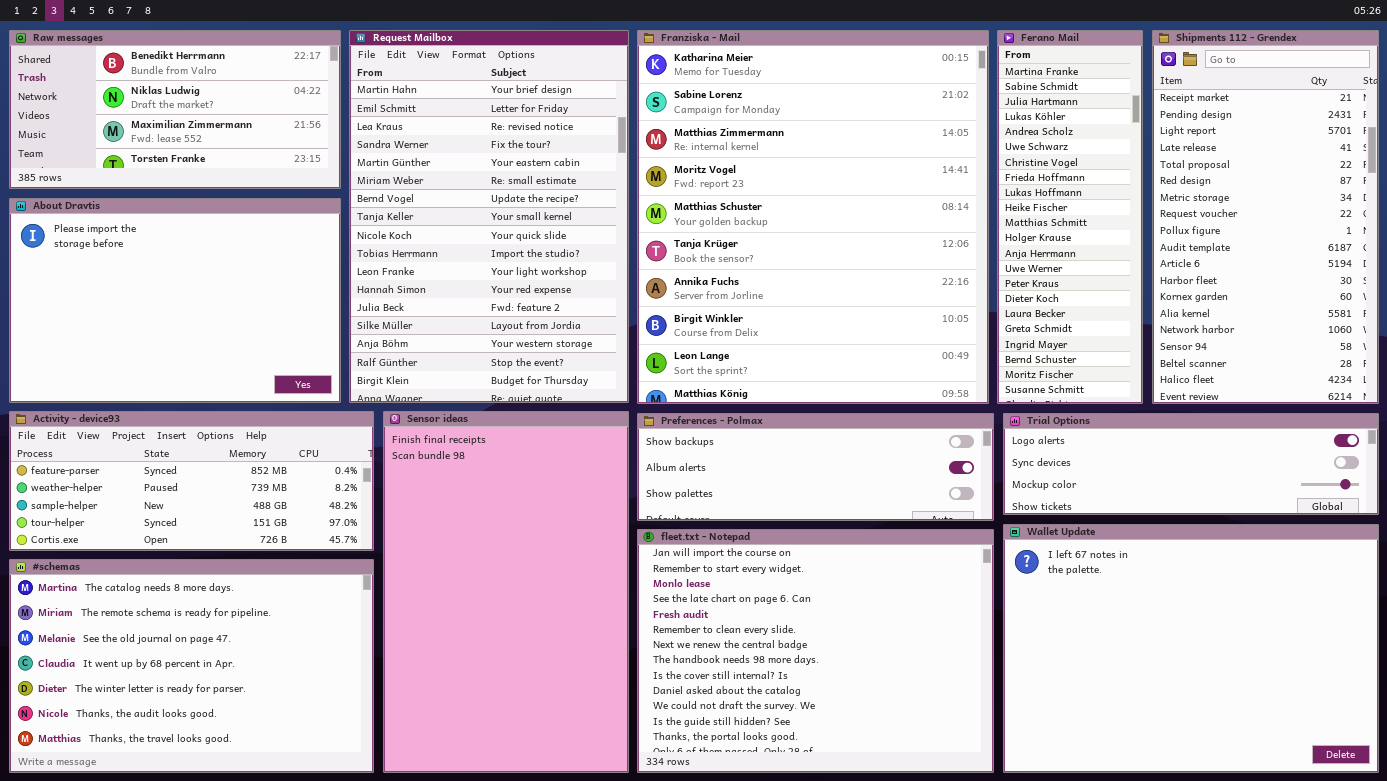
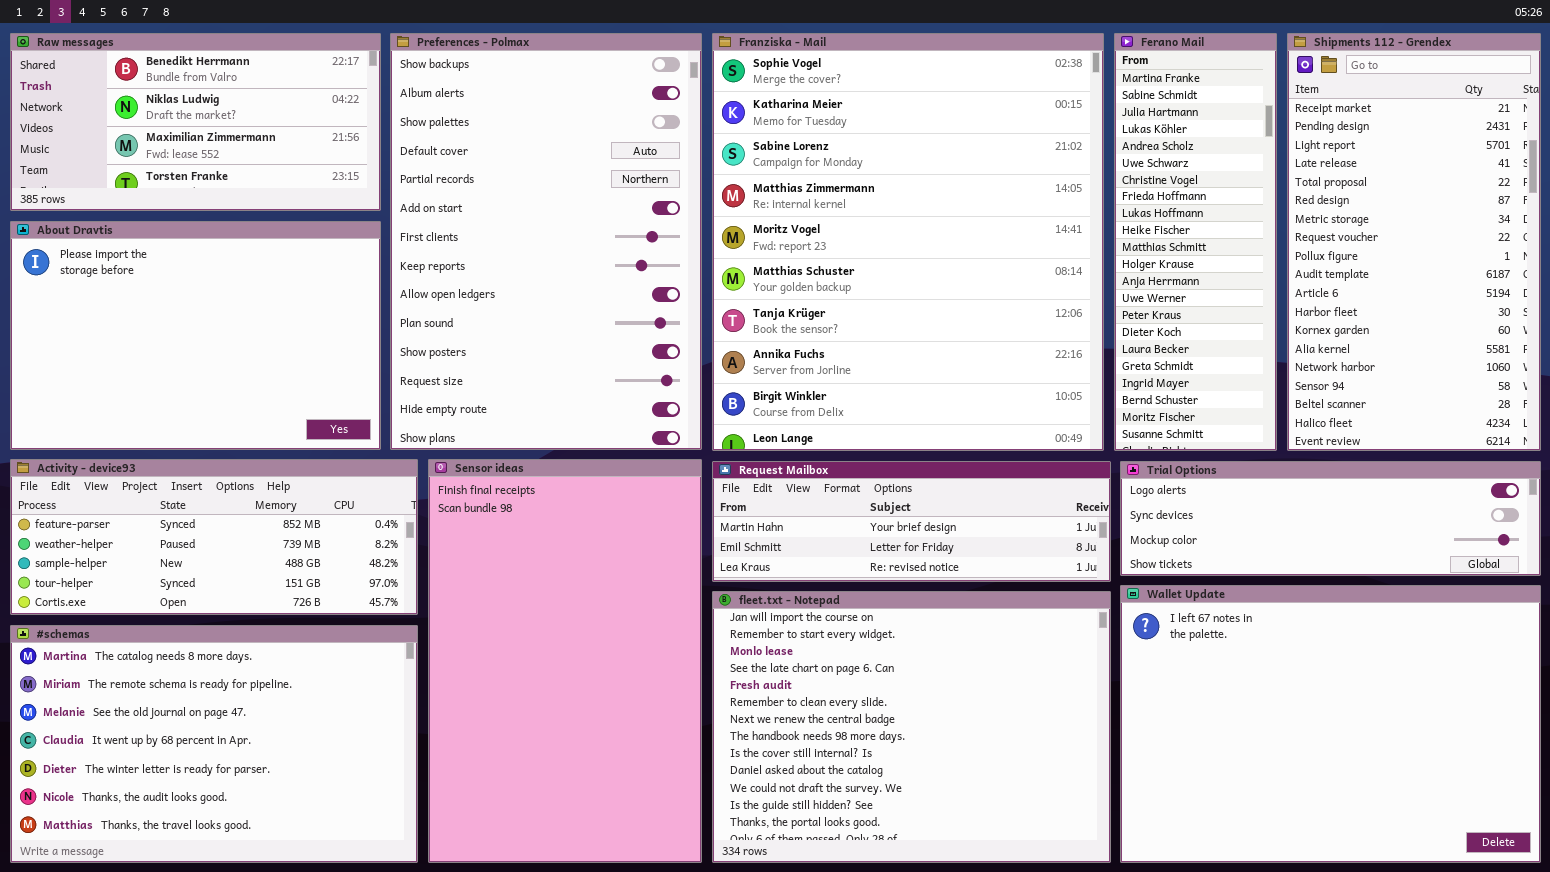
Request Mailbox: [349,30,629,403] -> [712,461,1111,582], moved, resized
Franziska - Mail: [637,30,989,404] -> [712,33,1104,451], scrolled up 1 row
Preferences - Polmax: [637,413,994,521] -> [390,33,702,450], moved, resized

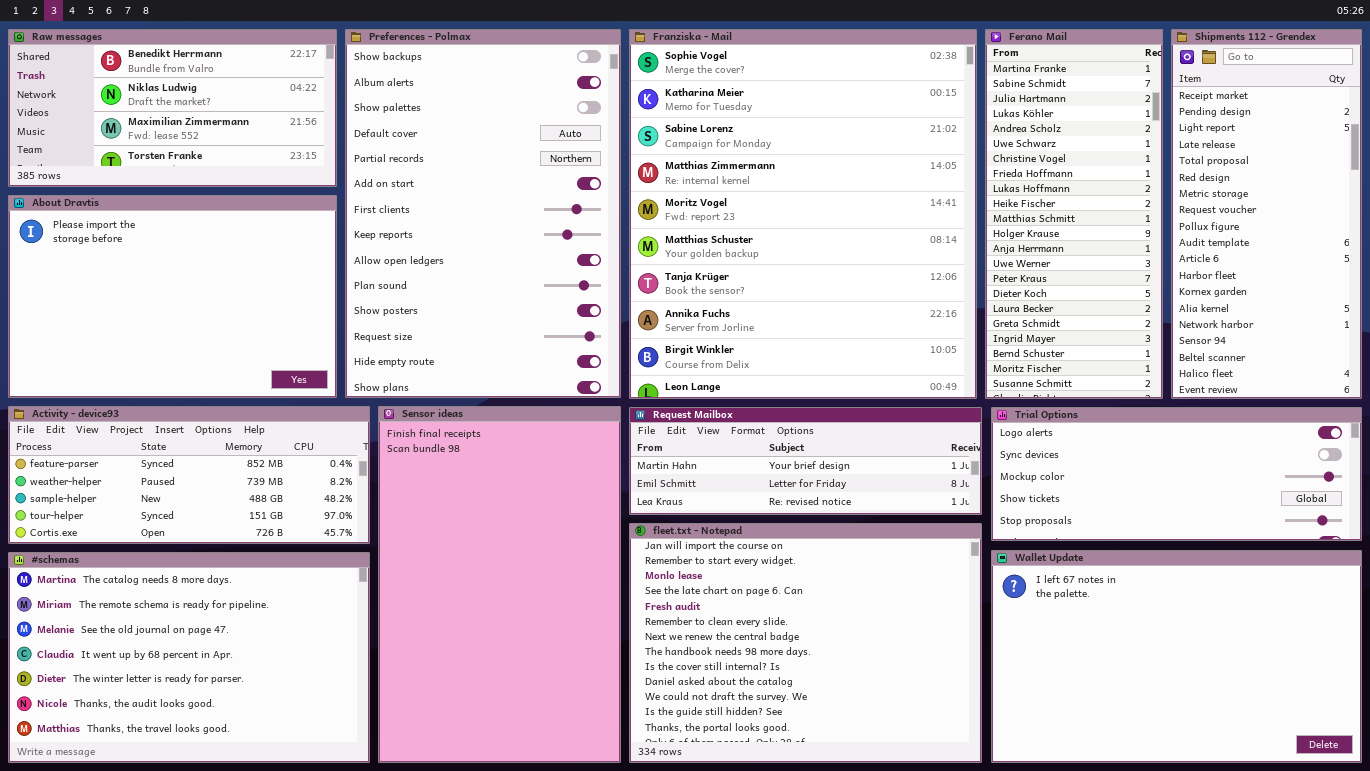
Ferano Mail: [1114,33,1277,451] -> [985,29,1163,399], resized
Shipments 112 - Grendex: [1287,33,1541,451] -> [1171,29,1362,399], resized
Trial Options: [1120,461,1541,576] -> [991,407,1362,541], resized
Wallet Update: [1120,585,1541,863] -> [991,550,1362,763], resized

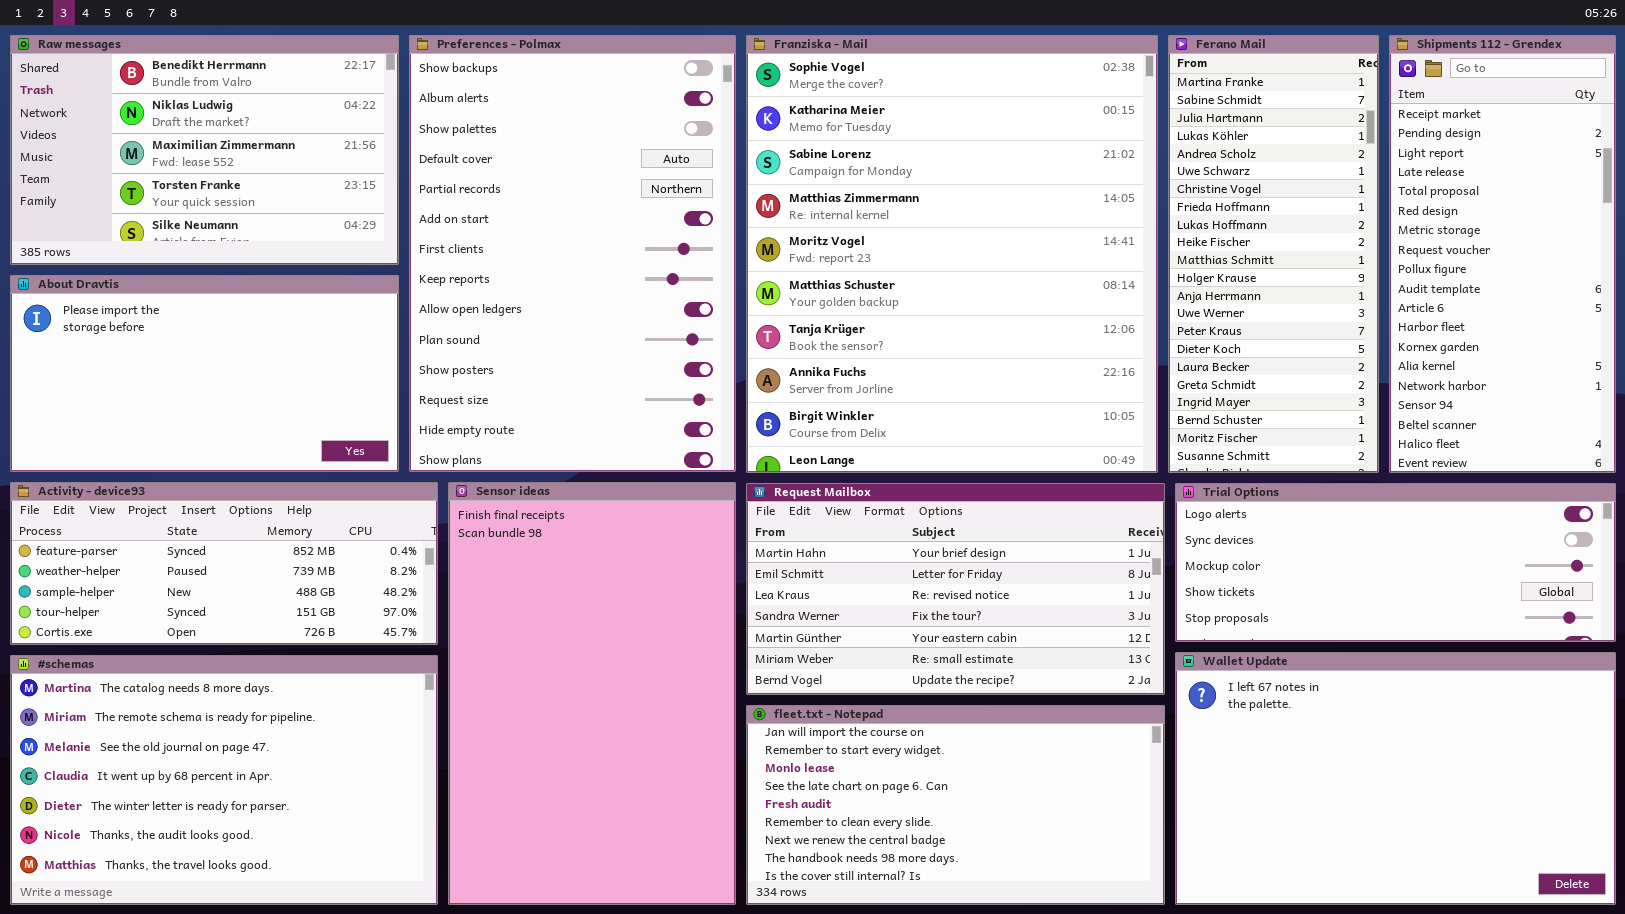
Raw messages: [8,29,337,187] -> [10,35,399,265], resized
About Dravtis: [8,195,337,398] -> [10,275,399,472], resized
Request Mailbox: [629,407,982,515] -> [746,483,1165,695], resized
fleet.txt - Notepad: [629,523,982,763] -> [746,705,1165,905], resized

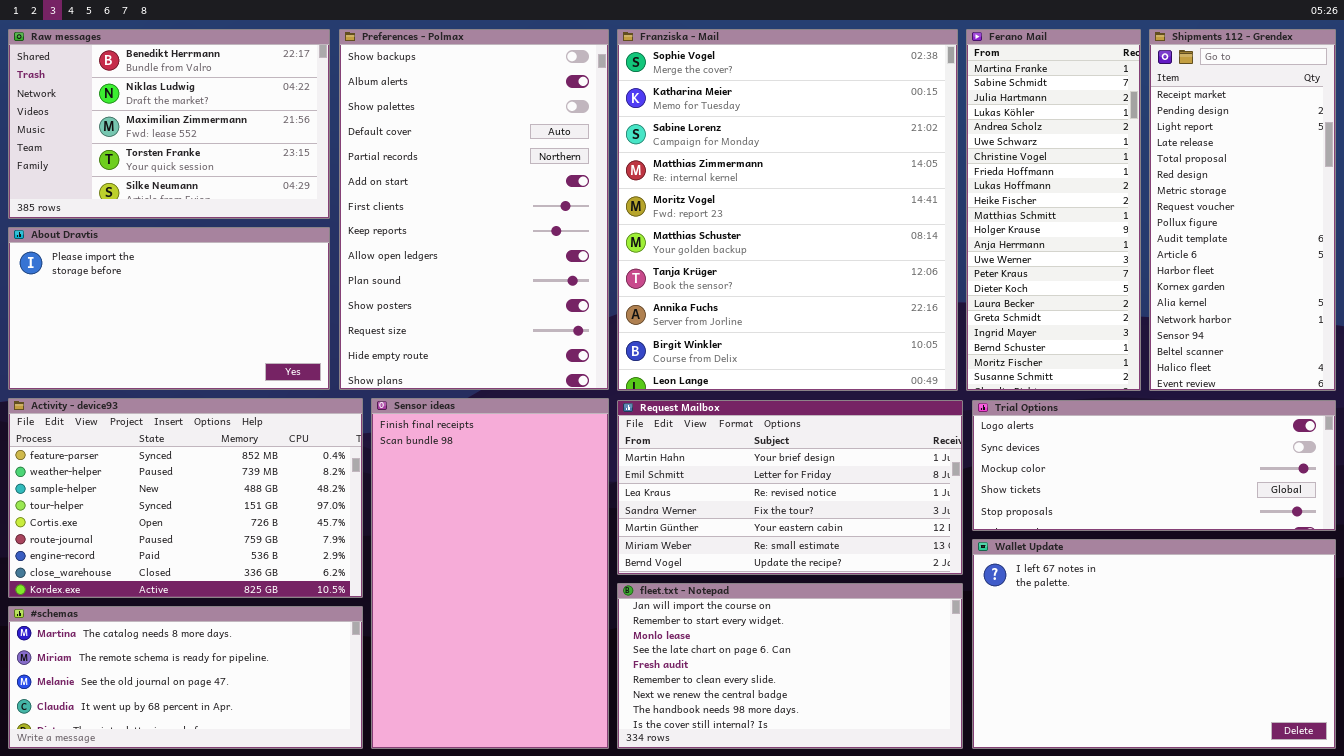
Activity - device93: [10,482,438,645] -> [8,398,363,598], resized
#schemas: [10,655,438,905] -> [8,606,363,749], resized

